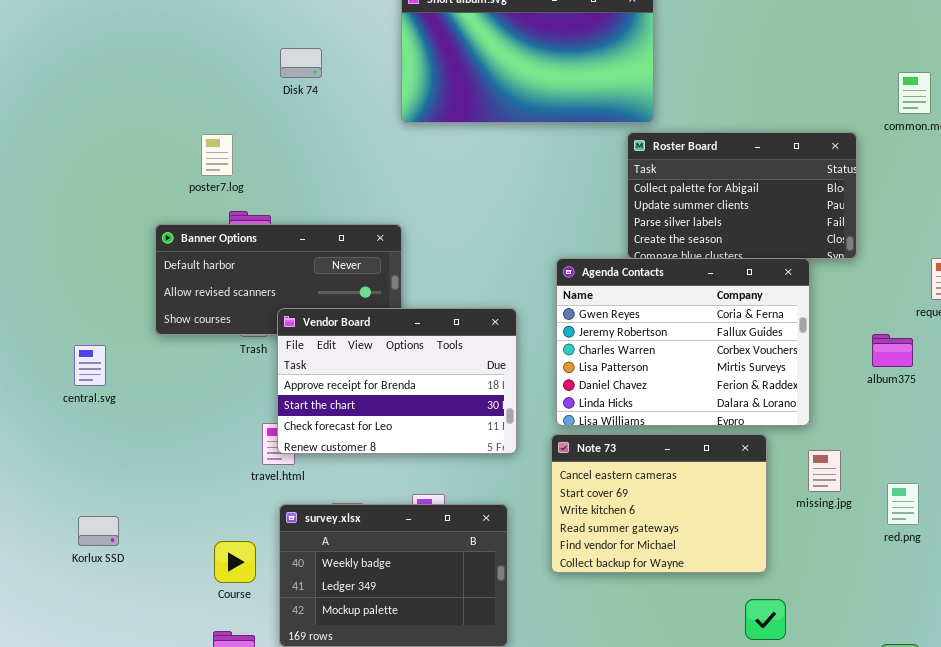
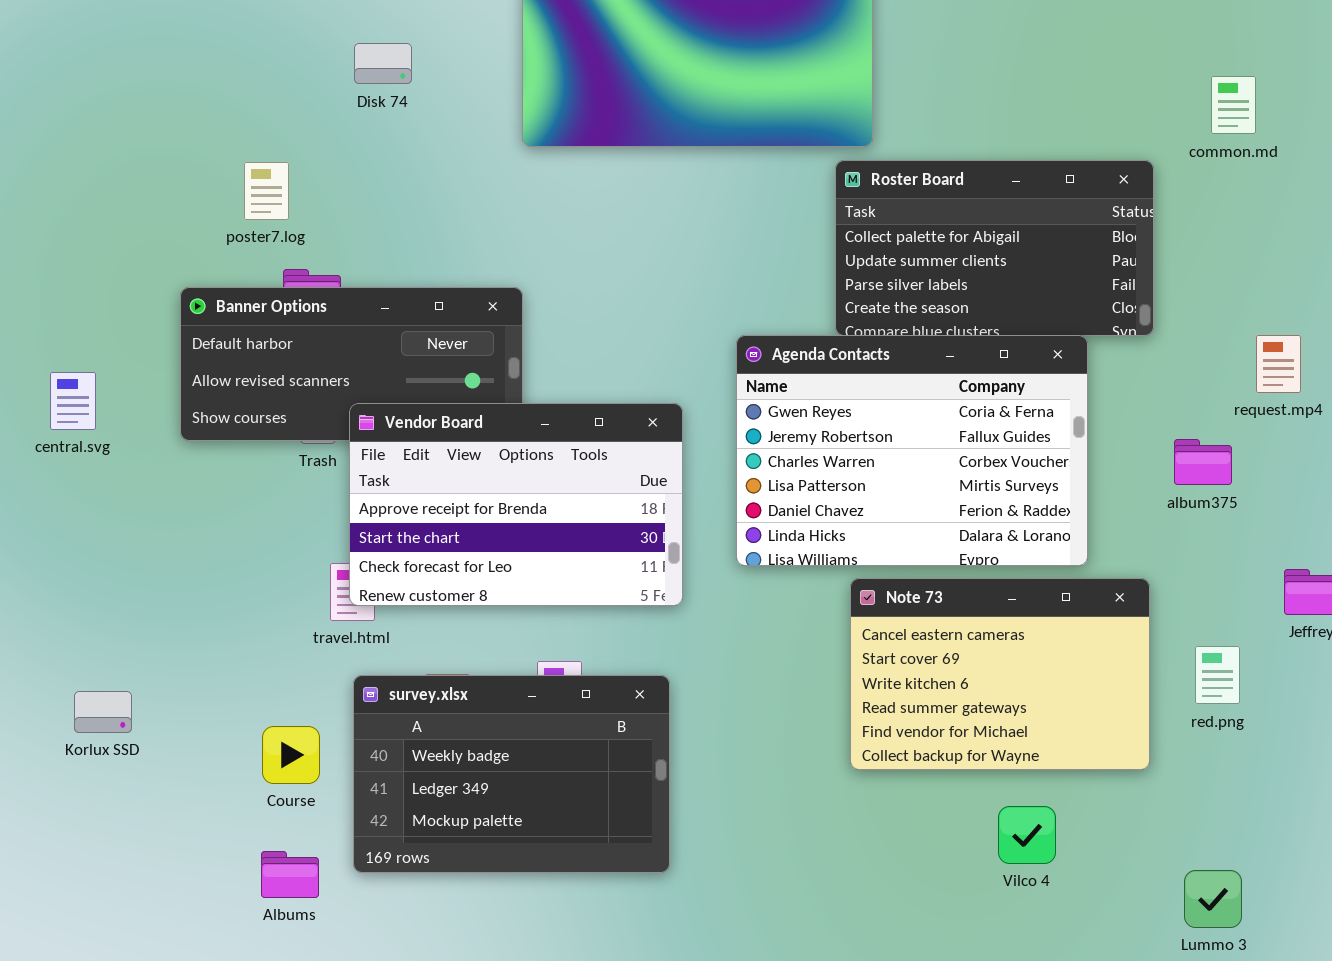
central.svg: [74,345,106,386] -> [50,372,96,430], moved
Note 73: [551,434,767,573] -> [850,578,1150,770], moved

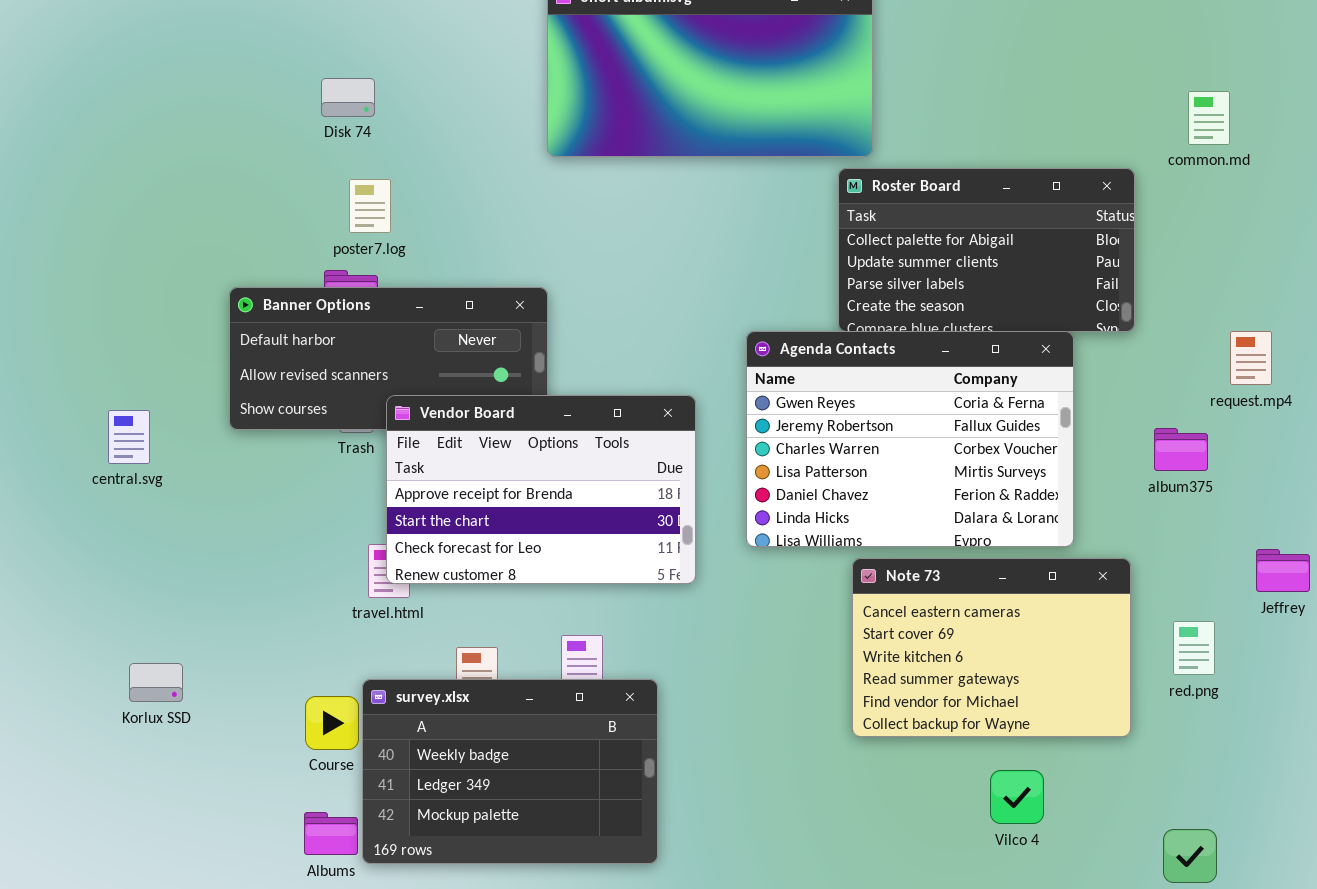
Disk 74: [354,43,412,84] -> [321,78,375,117], moved
poster7.log: [244,162,289,220] -> [349,179,391,233], moved
central.svg: [50,372,96,430] -> [108,410,150,464], moved
survey.xlsx: [353,675,670,873] -> [362,679,658,864], moved

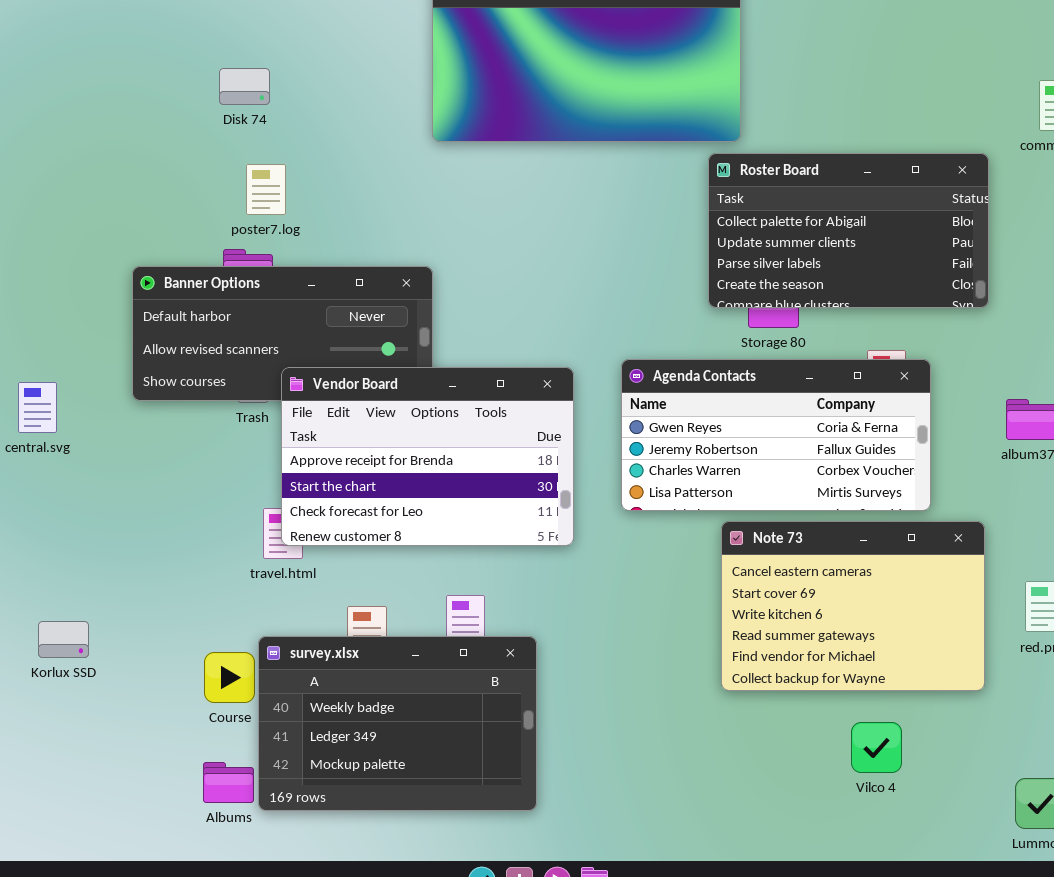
Agenda Contacts: [746,331,1074,547] -> [621,359,931,511], resized

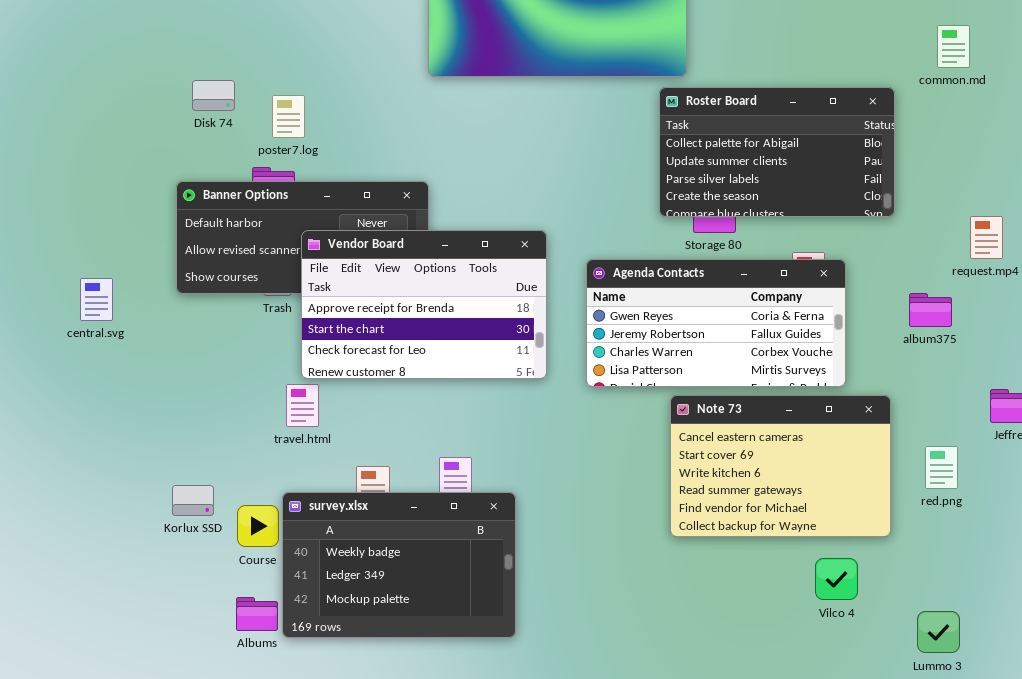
Disk 74: [219,68,270,105] -> [192,80,235,111], moved
Vendor Board: [281,367,574,546] -> [301,230,547,379], moved
Korlux SSD: [38,621,89,658] -> [172,485,214,516], moved
Vilco 4: [851,722,902,773] -> [815,558,858,600], moved

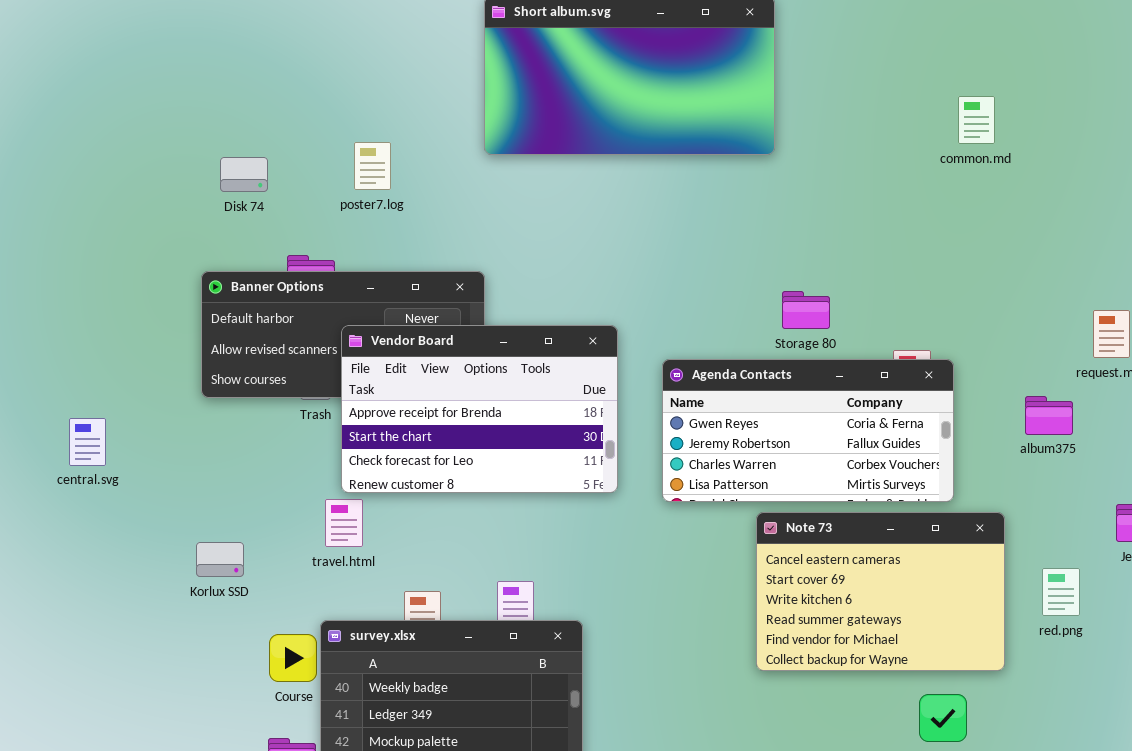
common.md: [937,25,970,68] -> [958,96,995,144], moved
Roster Board: [659,87,895,217] -> none, closed
poster7.log: [272,95,305,138] -> [354,142,391,190], moved
central.svg: [80,278,113,321] -> [69,418,106,466], moved
Korlux SSD: [172,485,214,516] -> [196,542,244,577], moved

